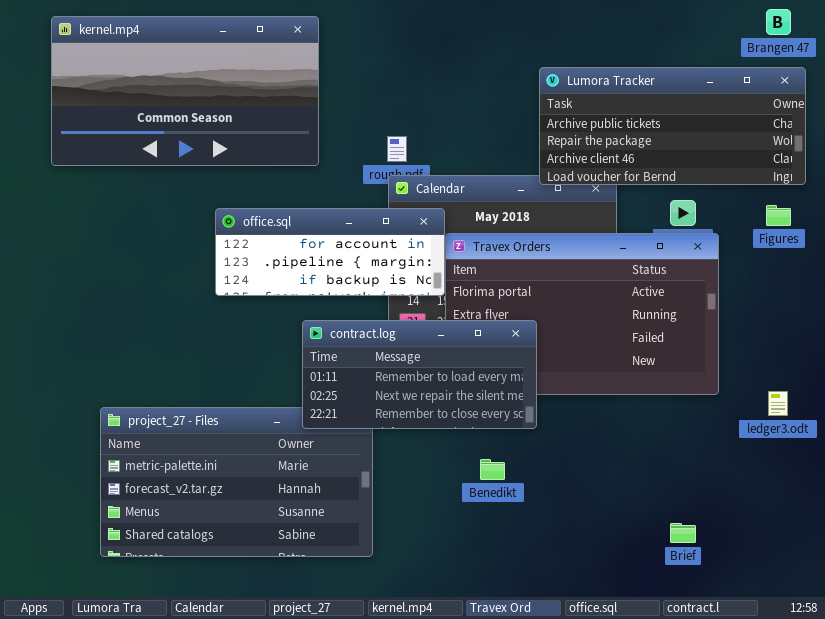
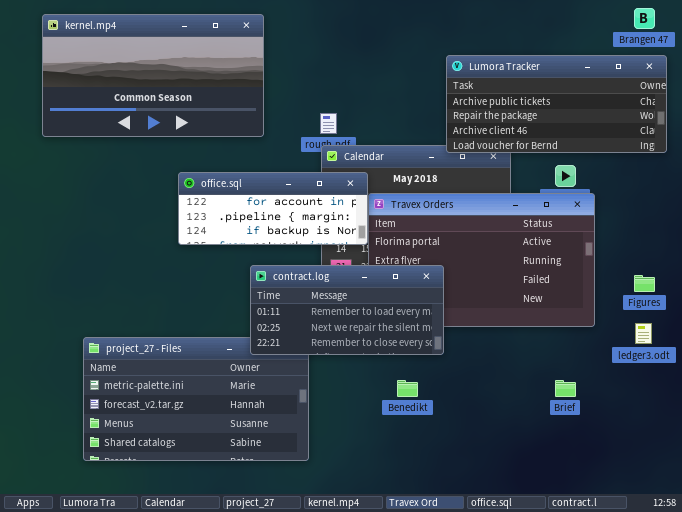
Figures: [766,205,791,226] -> [634,275,655,292], moved
Brief: [670,523,696,543] -> [555,380,576,397], moved

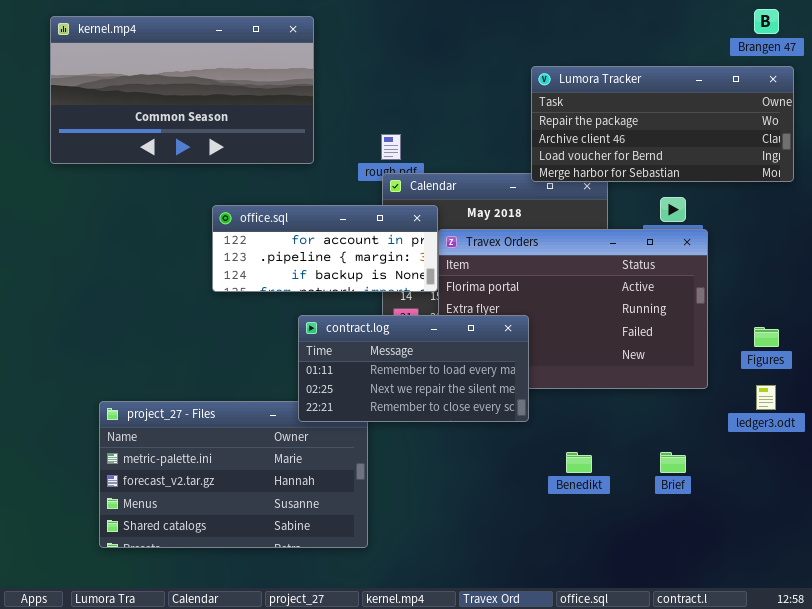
Lumora Tracker: [446,55,667,153] -> [531,66,794,182], scrolled down 1 row
Benedikt: [397,380,418,397] -> [566,452,592,473], moved

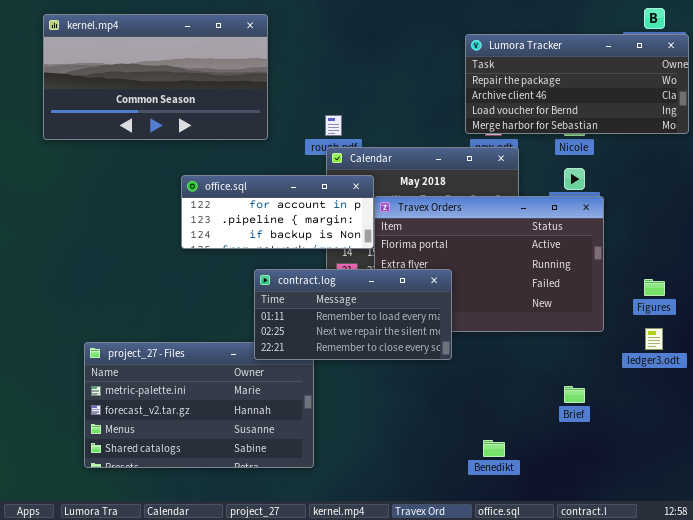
Lumora Tracker: [531,66,794,182] -> [465,34,689,134], moved
Benedikt: [566,452,592,473] -> [483,440,505,457], moved

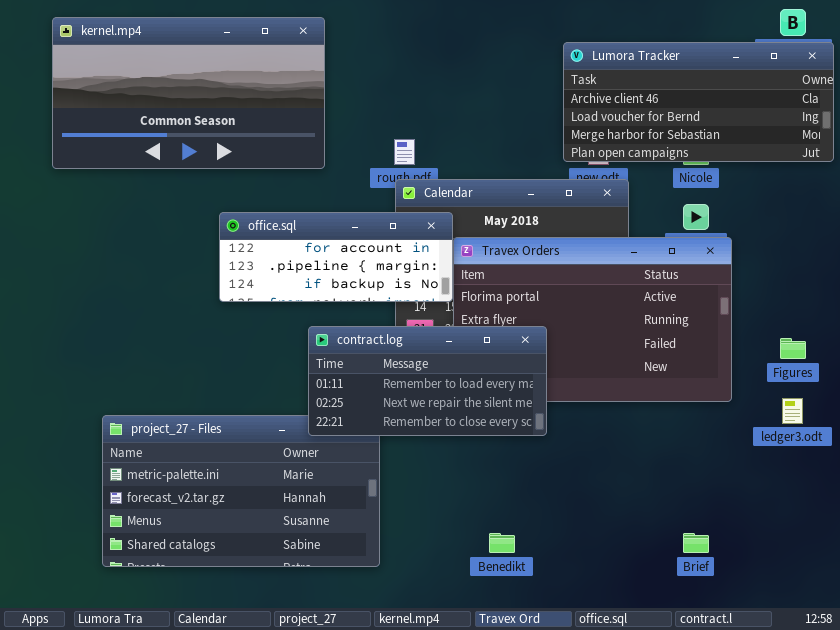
Lumora Tracker: [465,34,689,134] -> [563,42,834,162], scrolled down 1 row
Brief: [564,386,585,403] -> [683,533,709,553], moved
Benedikt: [483,440,505,457] -> [489,533,515,553], moved

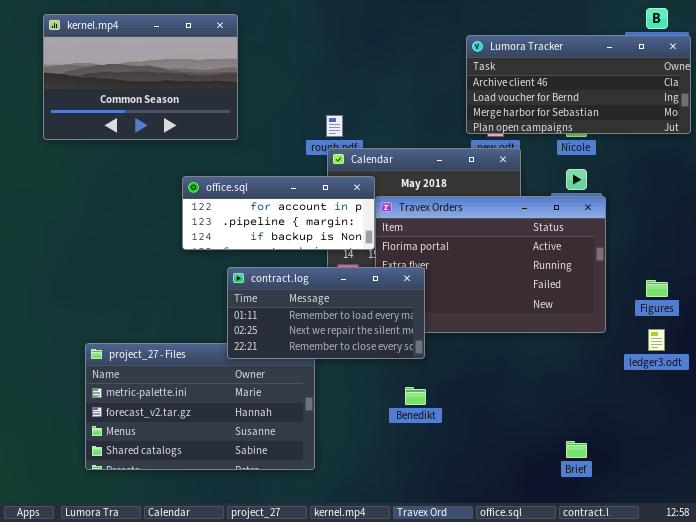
kernel.mp4: [52,17,325,169] -> [43,14,238,140], resized
contract.log: [308,326,547,436] -> [227,267,425,359], moved
Benedikt: [489,533,515,553] -> [405,387,426,405], moved

